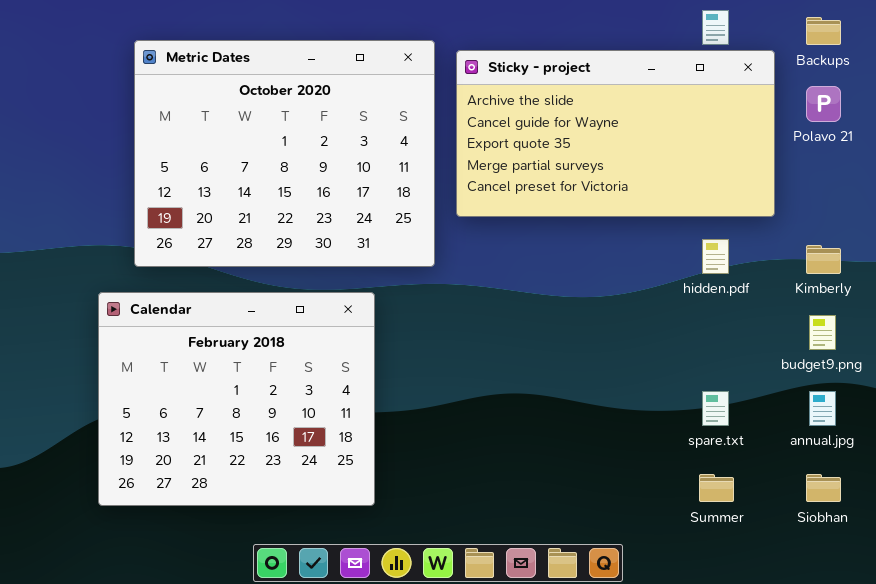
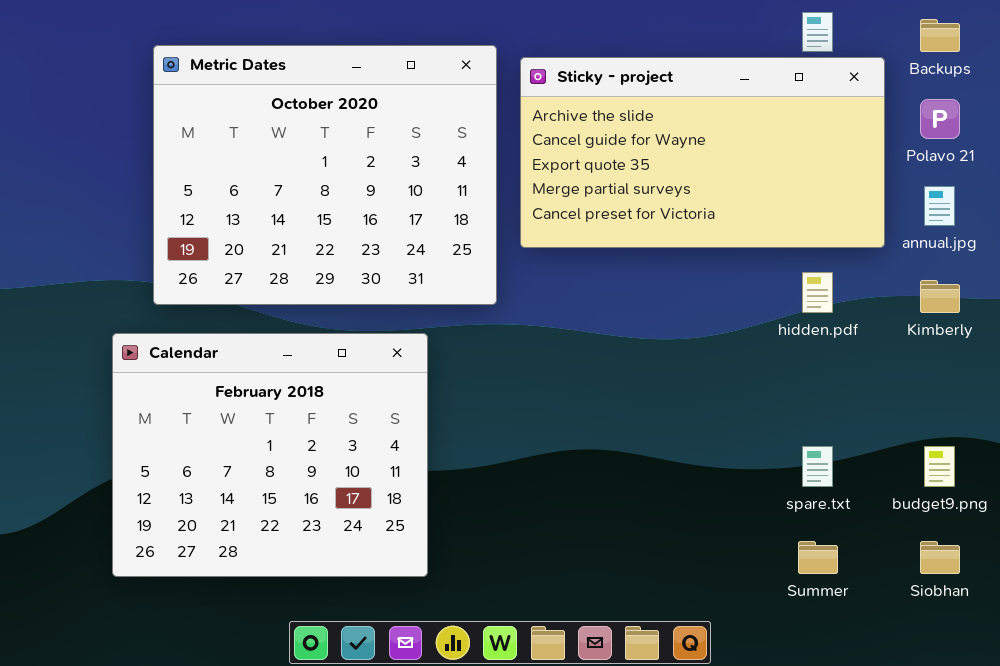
budget9.png: [809,315,836,350] -> [924,446,955,487], moved
annual.jpg: [809,391,836,426] -> [924,186,955,226], moved

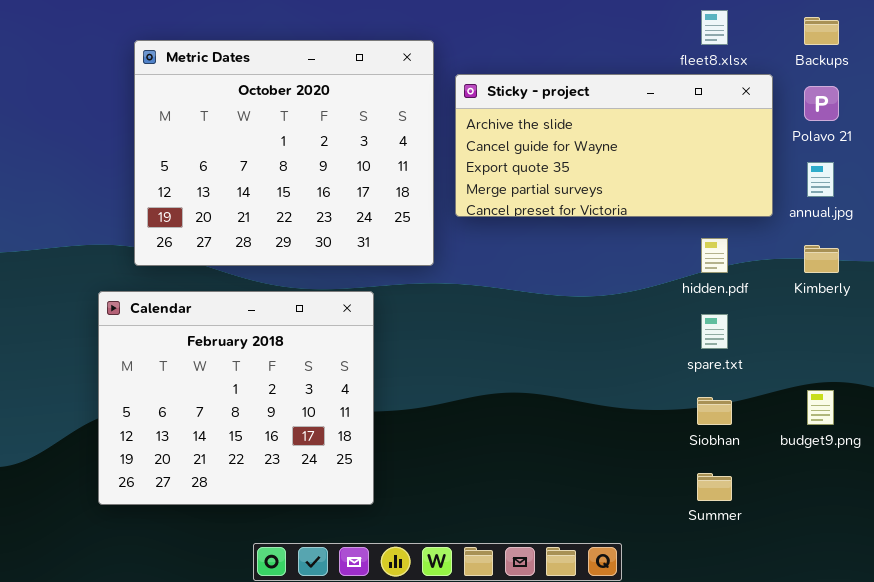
Sticky - project: [520,57,885,248] -> [455,74,773,217], resized
spare.txt: [802,446,833,487] -> [701,314,728,349], moved
Siobhan: [920,541,960,574] -> [697,397,732,425], moved

